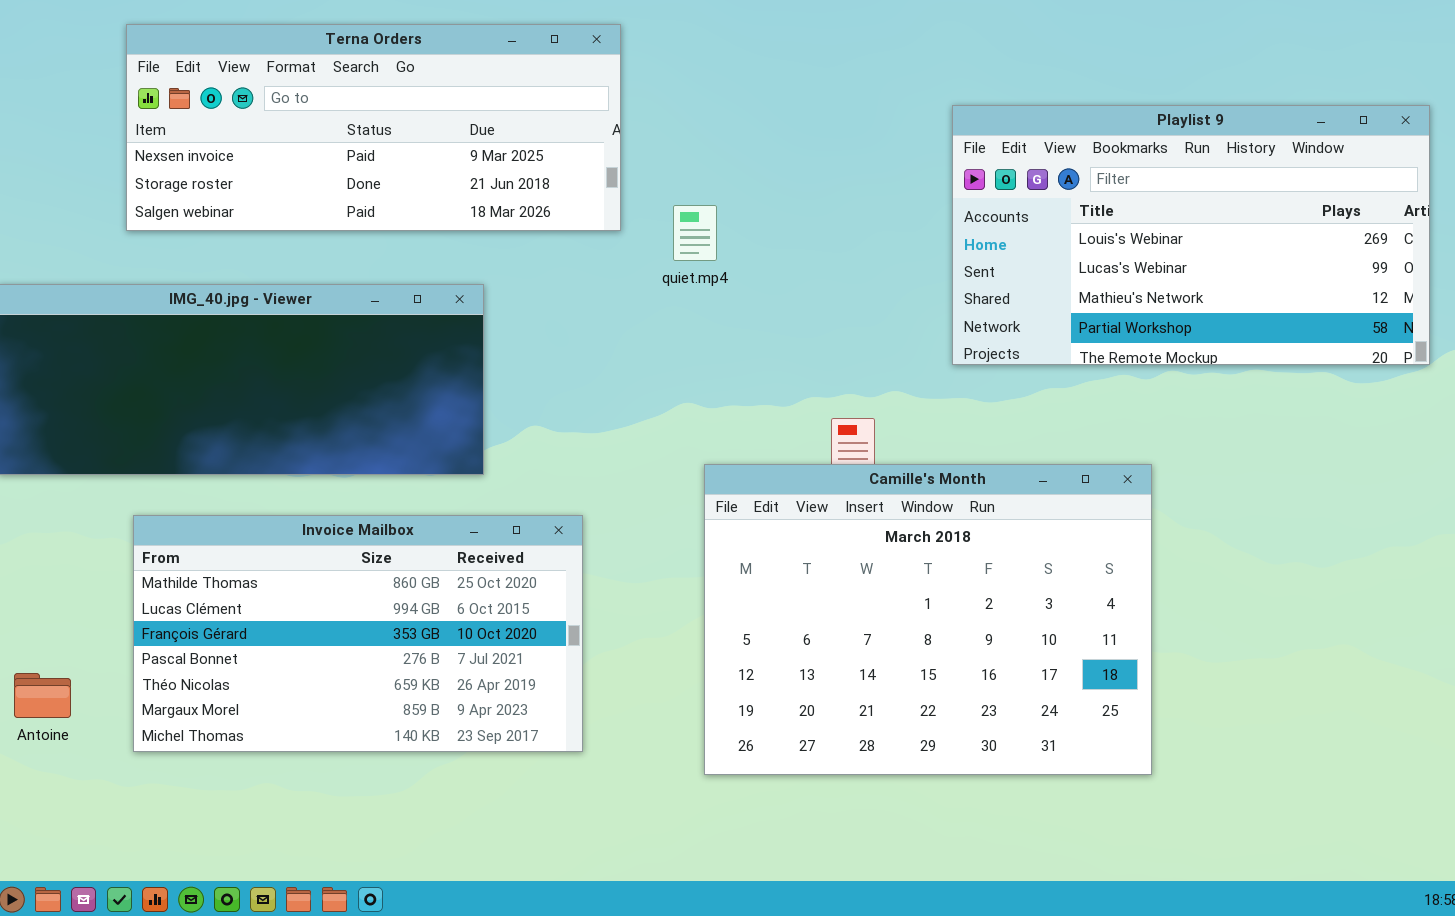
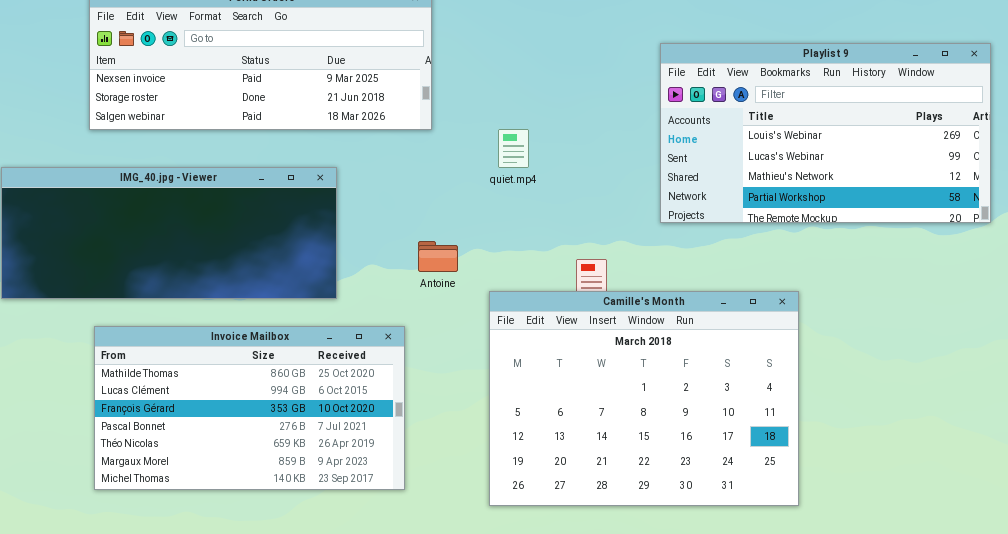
quiet.mp4: [673,205,717,261] -> [498,129,529,168], moved
Antoine: [14,673,71,718] -> [418,241,458,272], moved

